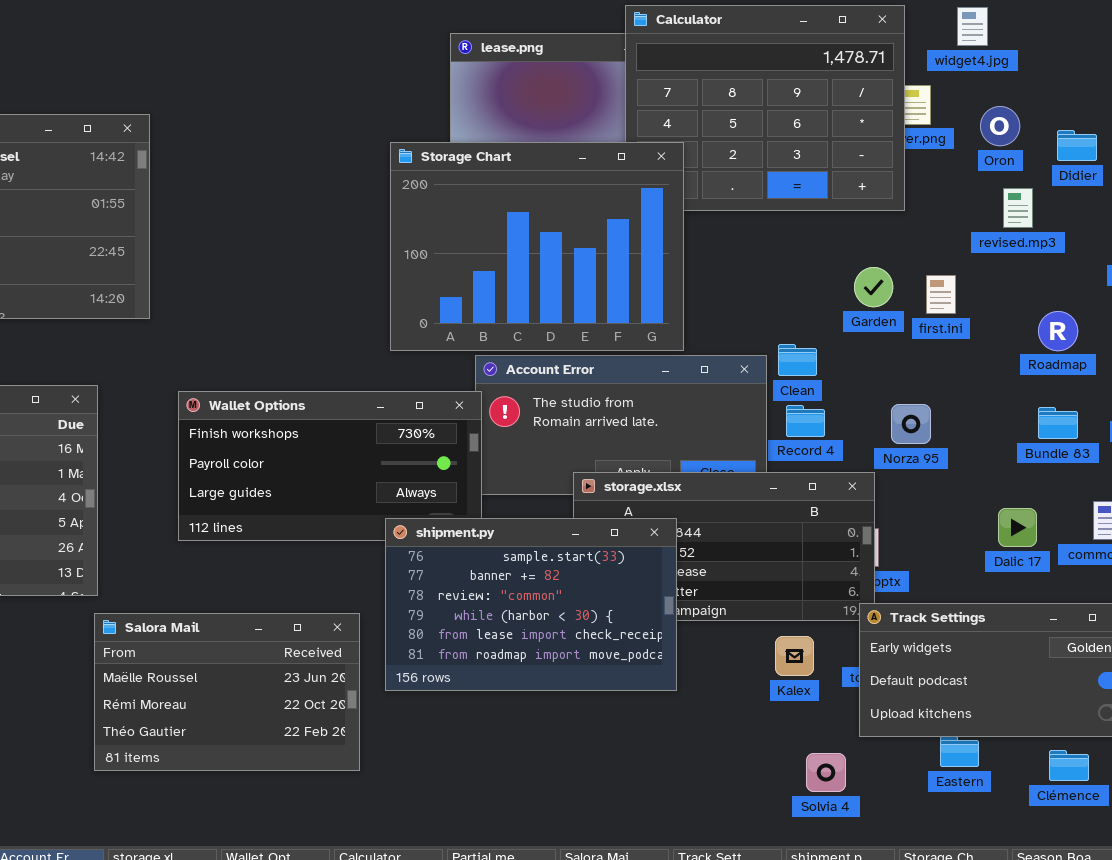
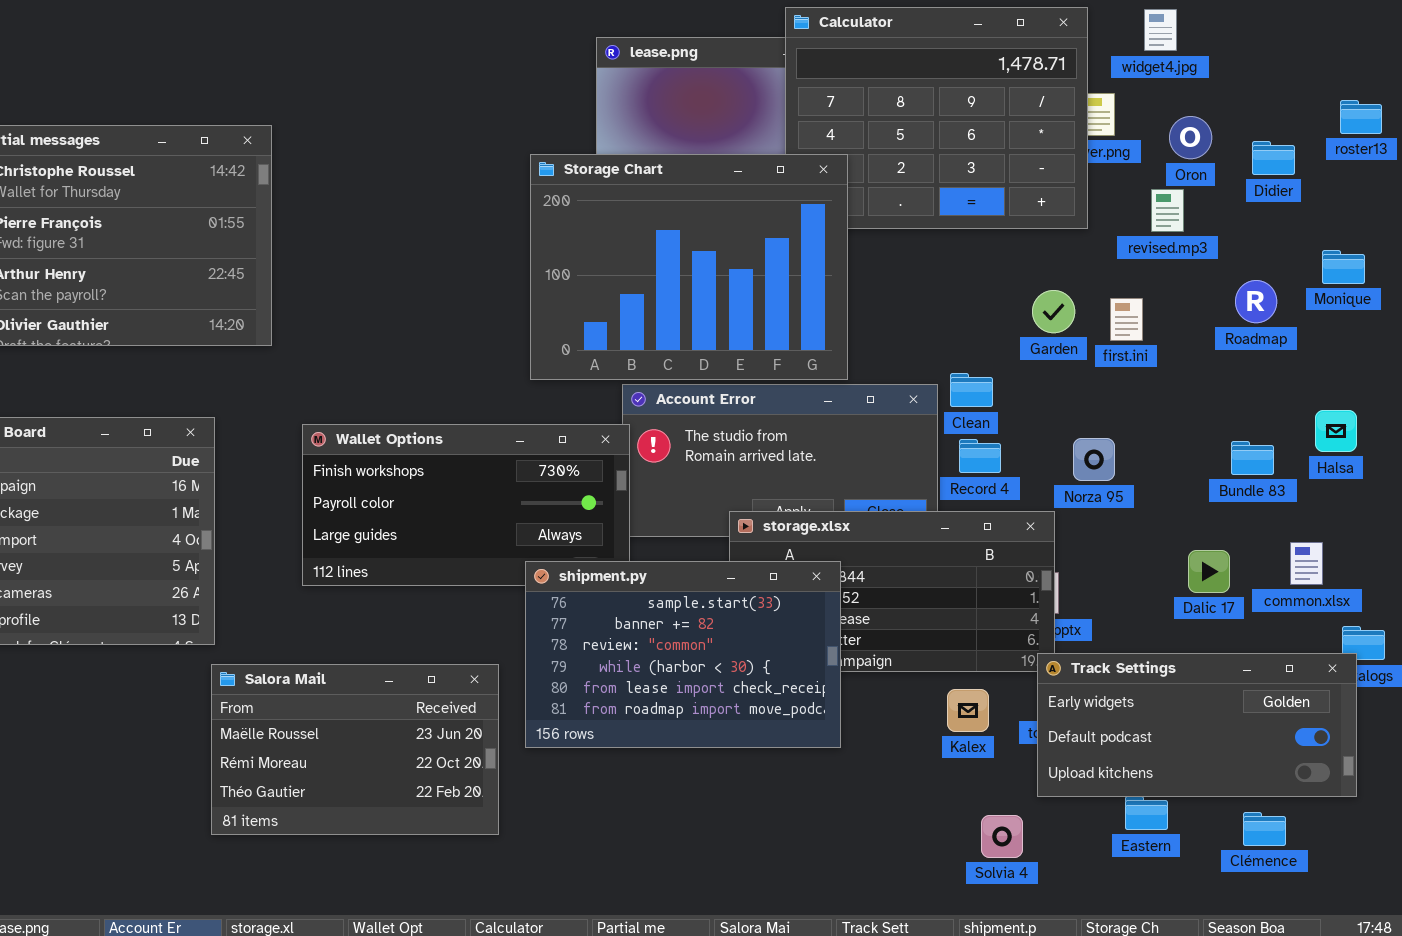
revised.mp3: [1003,188,1033,228] -> [1151,189,1184,232], moved
Roadmap: [1038,311,1078,351] -> [1235,280,1277,323], moved

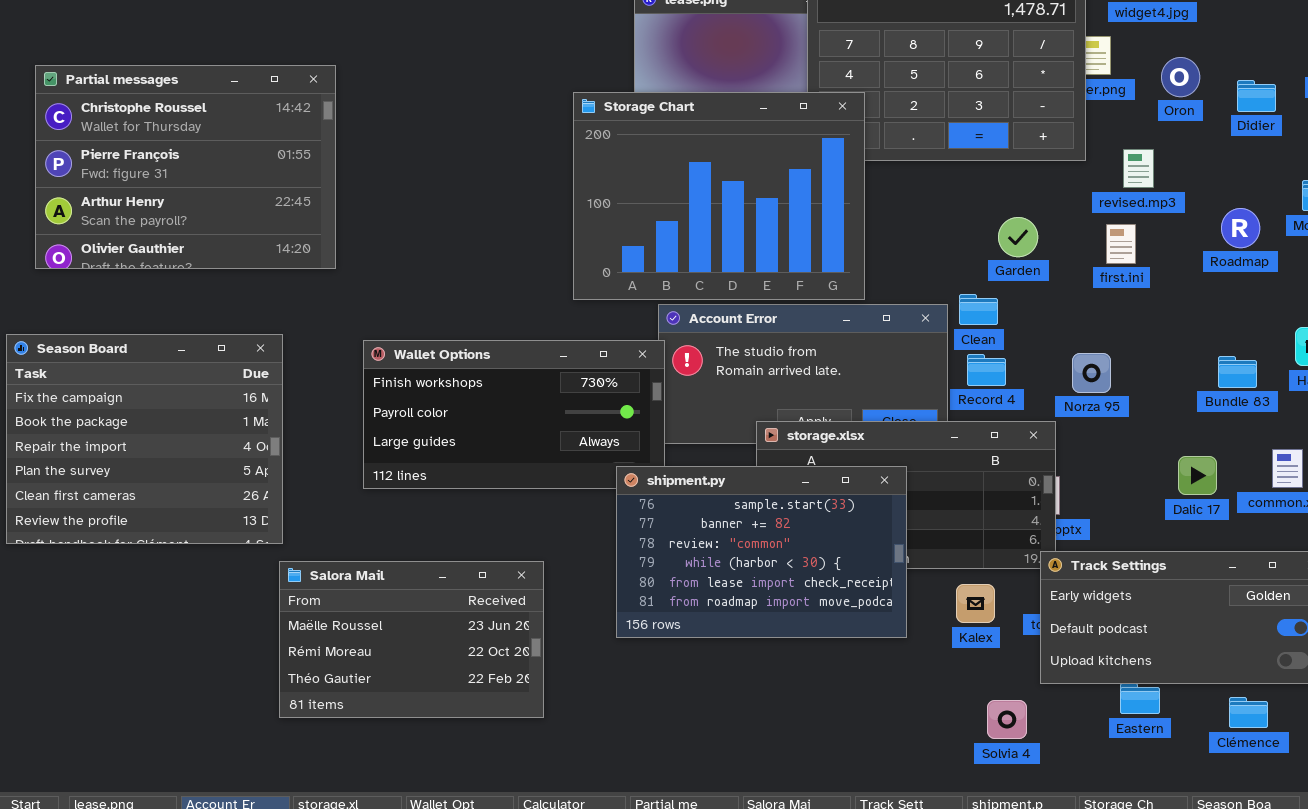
revised.mp3: [1151,189,1184,232] -> [1123,149,1154,188], moved
Garden: [1032,290,1075,333] -> [998,217,1038,257], moved
shipment.py: [525,561,841,748] -> [616,466,907,638], moved

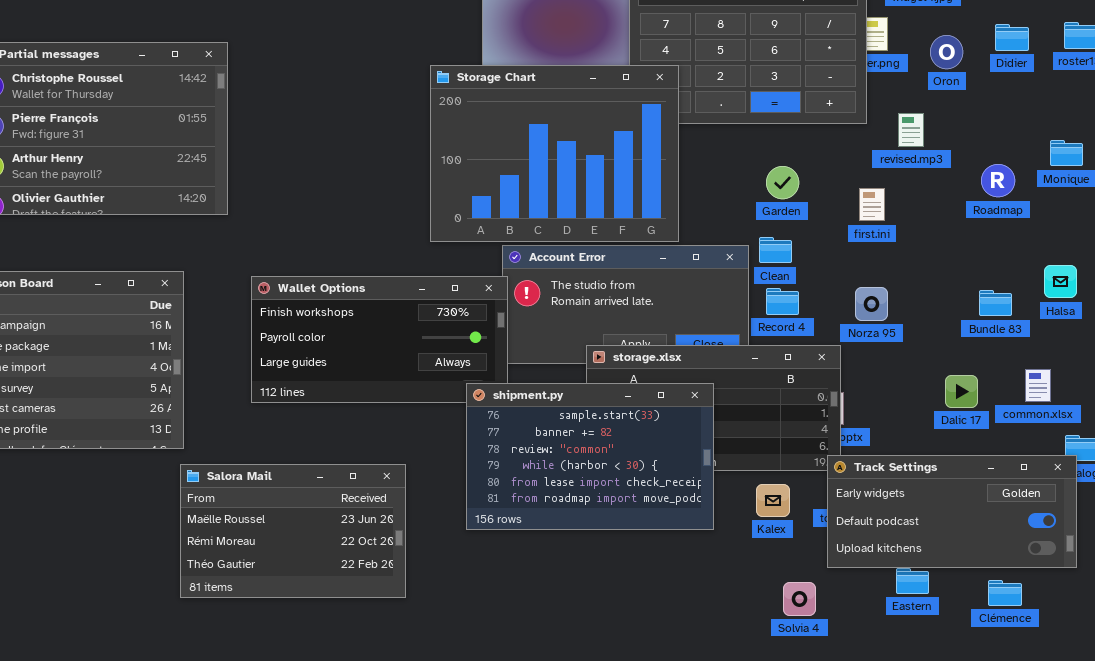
Didier: [1237,80,1276,112] -> [995,24,1029,51], moved
Garden: [998,217,1038,257] -> [766,166,799,199], moved
first.ini: [1106,224,1136,264] -> [859,188,885,221], moved

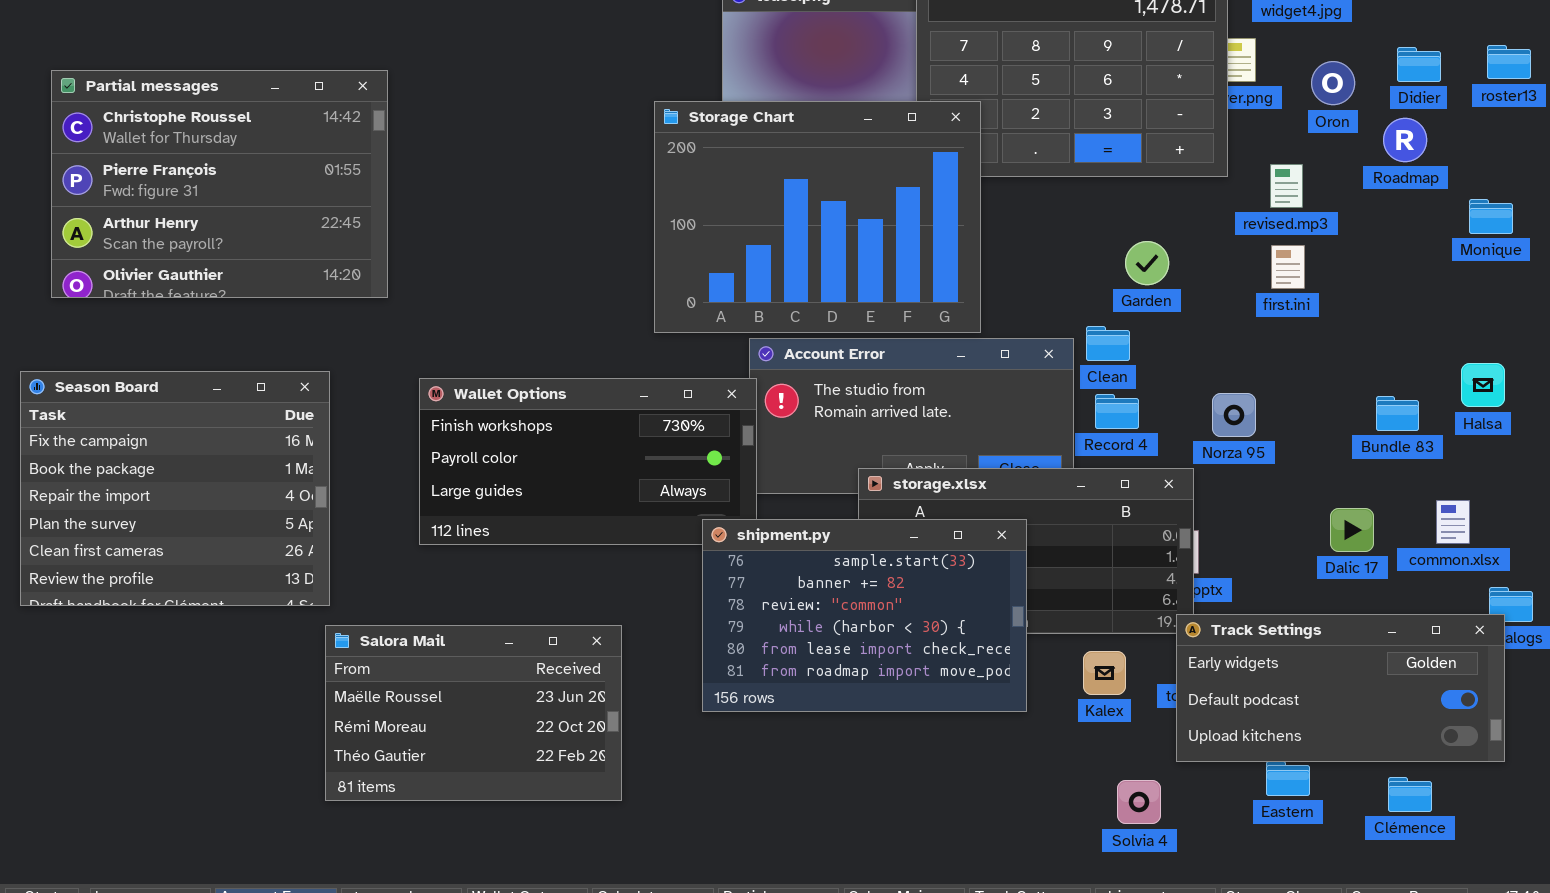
Roadmap: [981,164,1015,197] -> [1383,118,1427,162], moved
Garden: [766,166,799,199] -> [1125,241,1169,285], moved
first.ini: [859,188,885,221] -> [1271,245,1305,289], moved

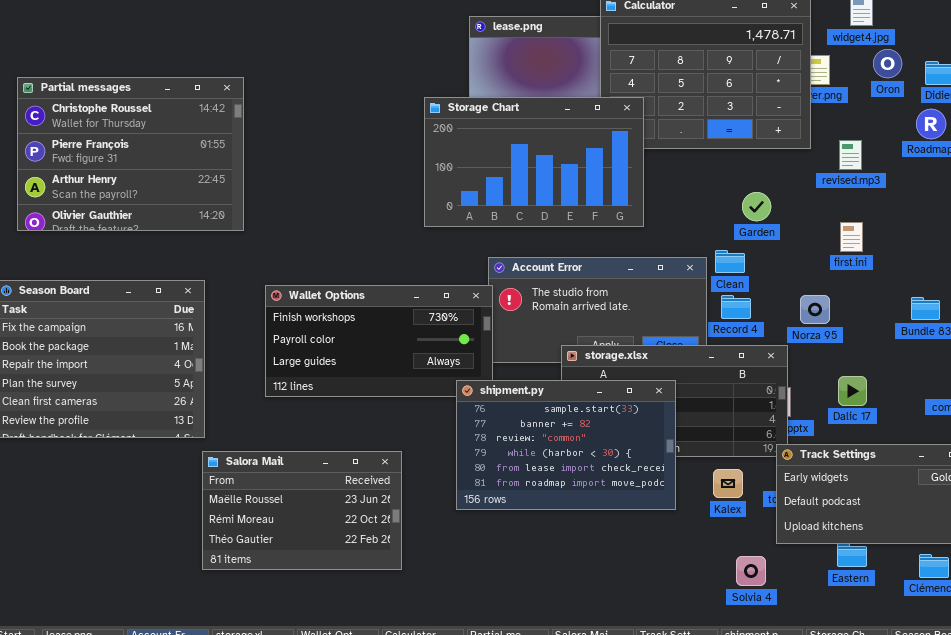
Oron: [1311,61,1355,105] -> [873,49,902,78], moved
Storage Chart: [654,101,981,333] -> [424,97,644,227], resized
first.ini: [1271,245,1305,289] -> [840,222,863,252], moved
Dalic 17: [1330,508,1374,552] -> [838,376,867,406], moved

